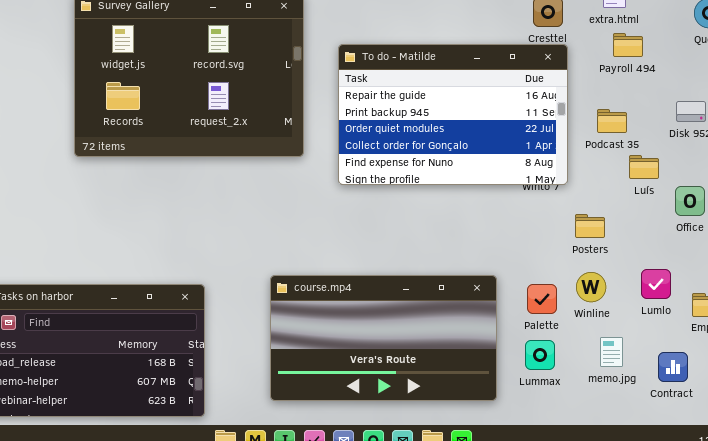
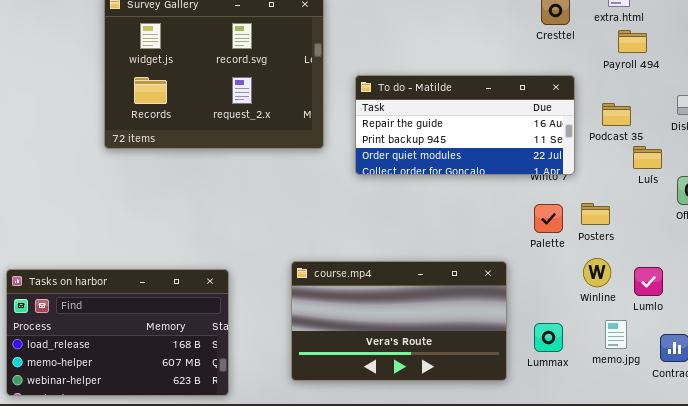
To do - Matilde: [338,44,568,185] -> [355,75,575,175], resized
Lumlo: [641,269,671,299] -> [634,267,663,296], moved
Palette: [527,284,557,314] -> [534,204,563,233], moved

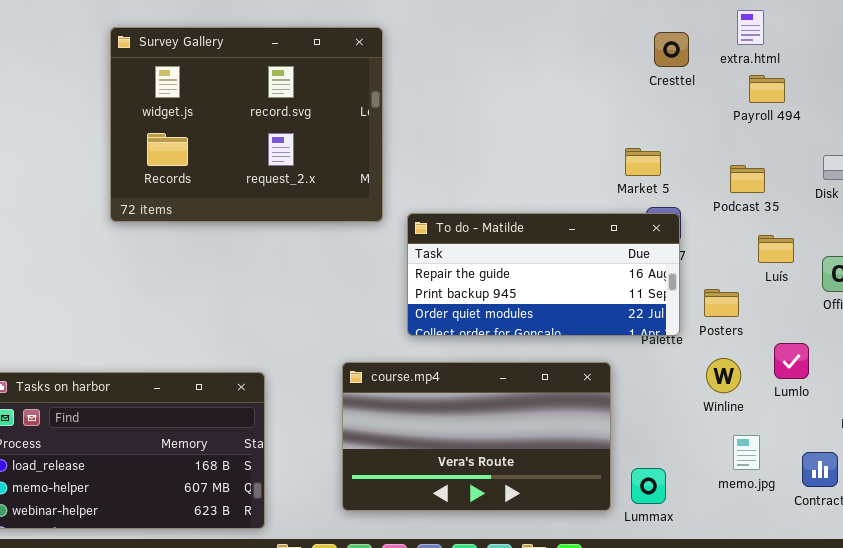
To do - Matilde: [355,75,575,175] -> [407,213,680,336], moved
Luís: [633,146,662,169] -> [758,235,794,263], moved
Lumlo: [634,267,663,296] -> [774,343,809,379], moved
Lummax: [534,323,563,352] -> [631,468,666,504], moved

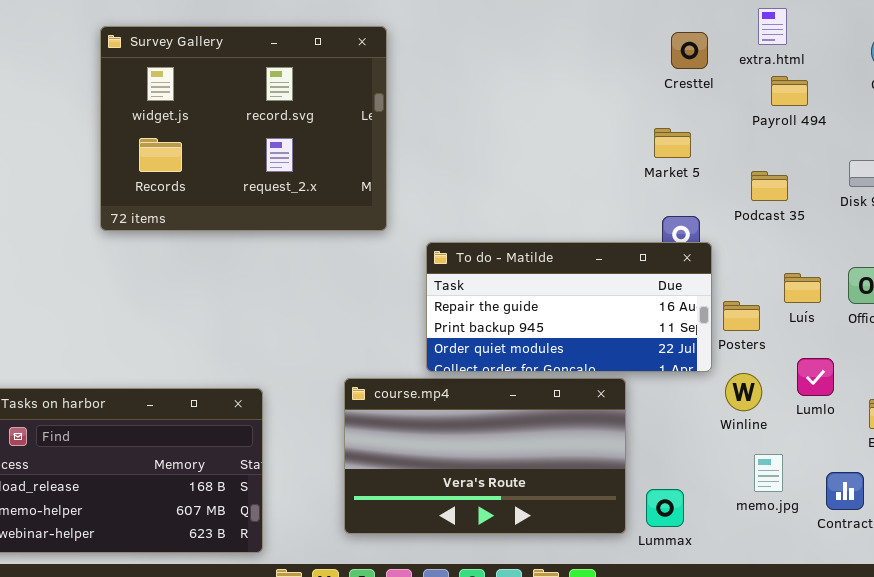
Market 5: [625,148,661,176] -> [654,128,691,158], moved
To do - Matilde: [407,213,680,336] -> [426,242,712,372], moved
Luís: [758,235,794,263] -> [784,273,821,303], moved

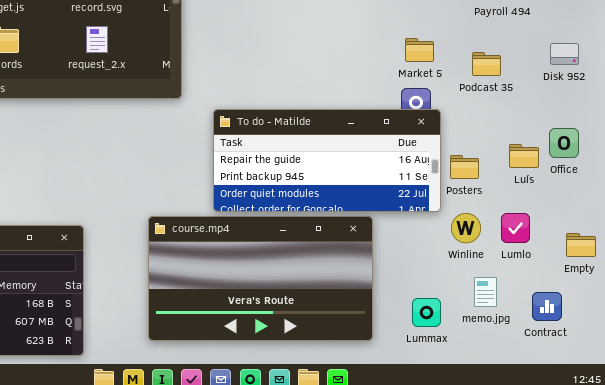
Market 5: [654,128,691,158] -> [405,38,434,62], moved
Luís: [784,273,821,303] -> [509,144,539,168], moved
Lumlo: [797,358,834,396] -> [501,213,530,243], moved
Lummax: [646,489,684,527] -> [412,298,441,327], moved

